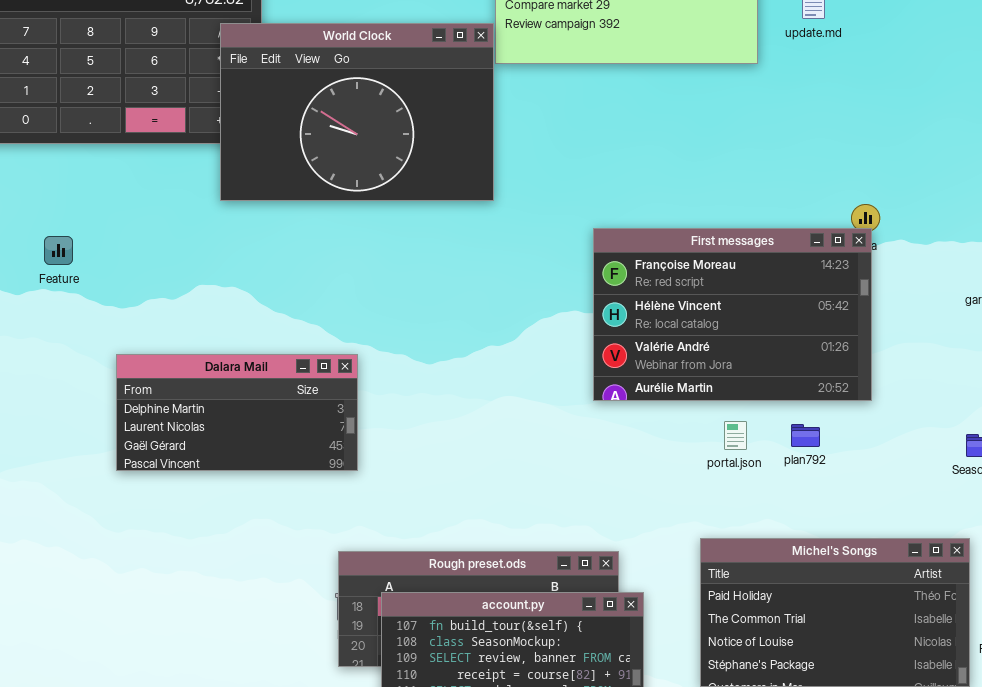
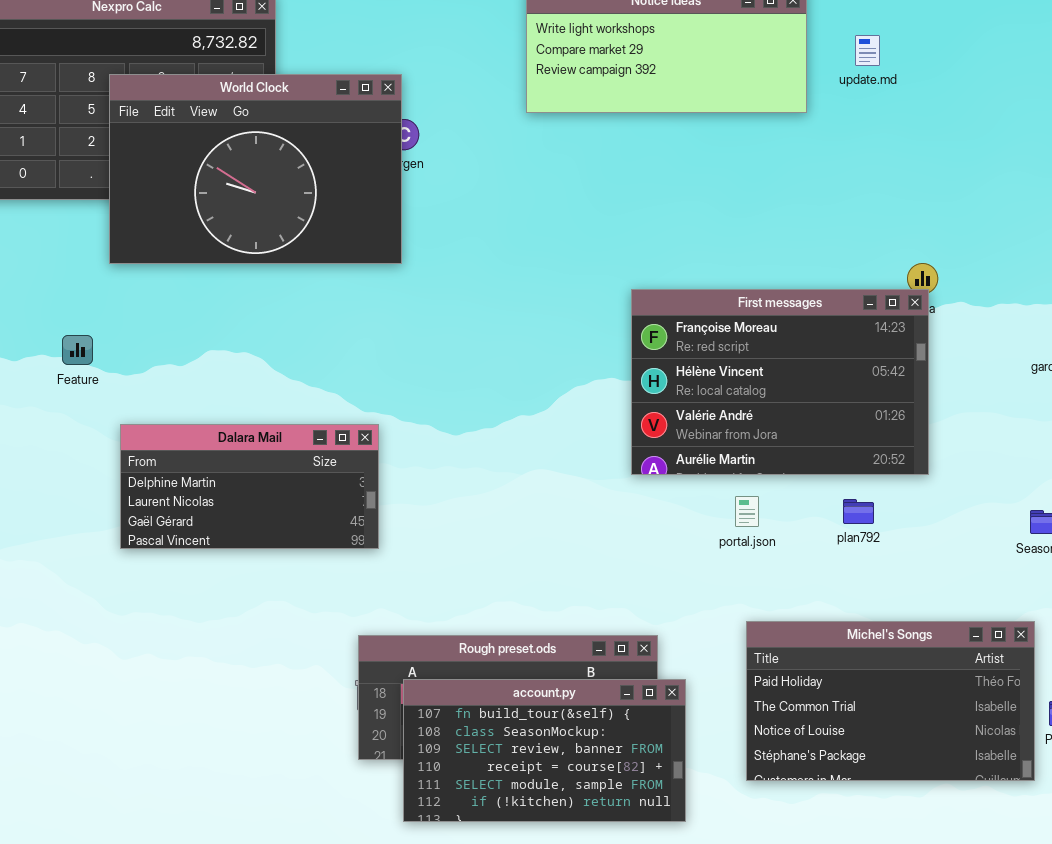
World Clock: [220,23,494,201] -> [109,74,402,264], moved
Feature: [44,236,73,265] -> [62,335,93,365], moved
portal.json: [724,421,747,450] -> [735,496,759,527], moved

